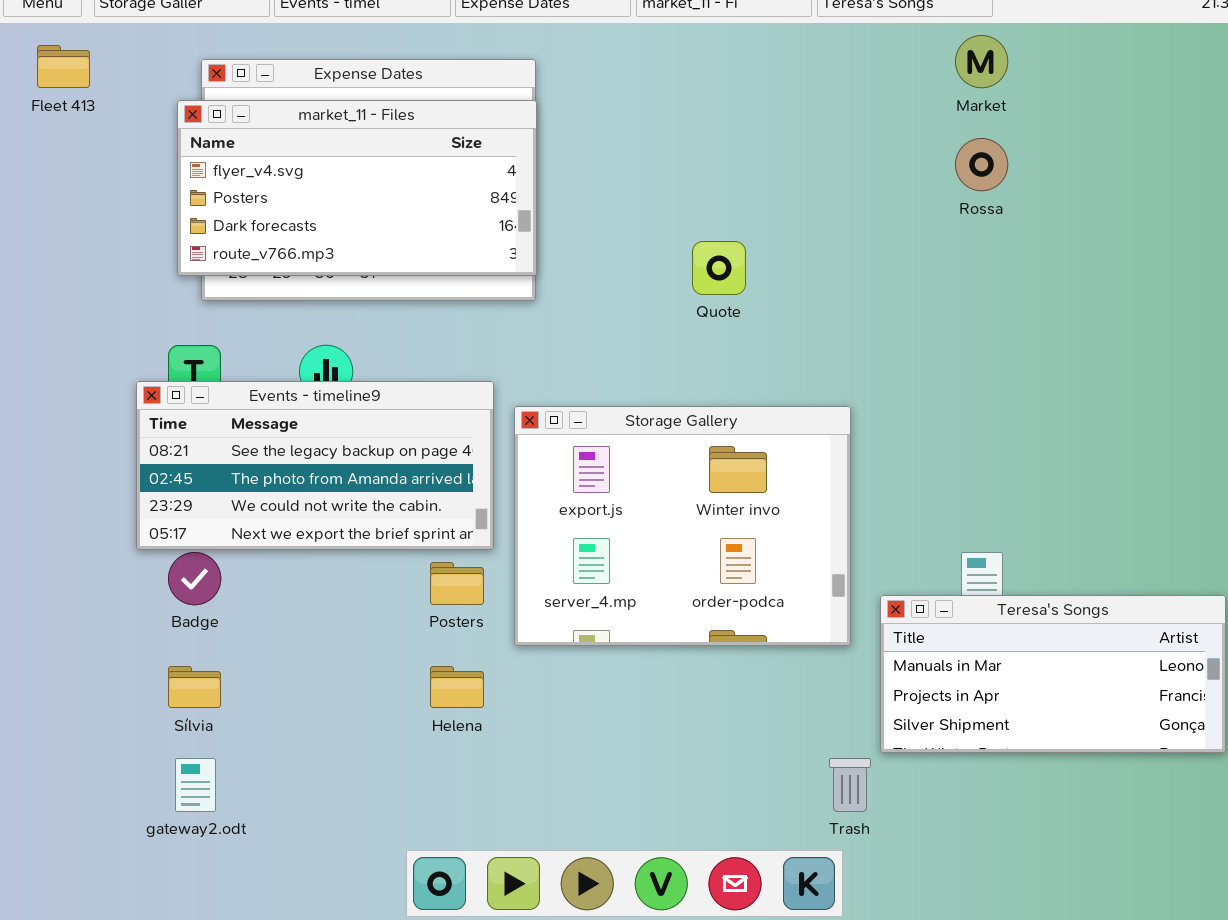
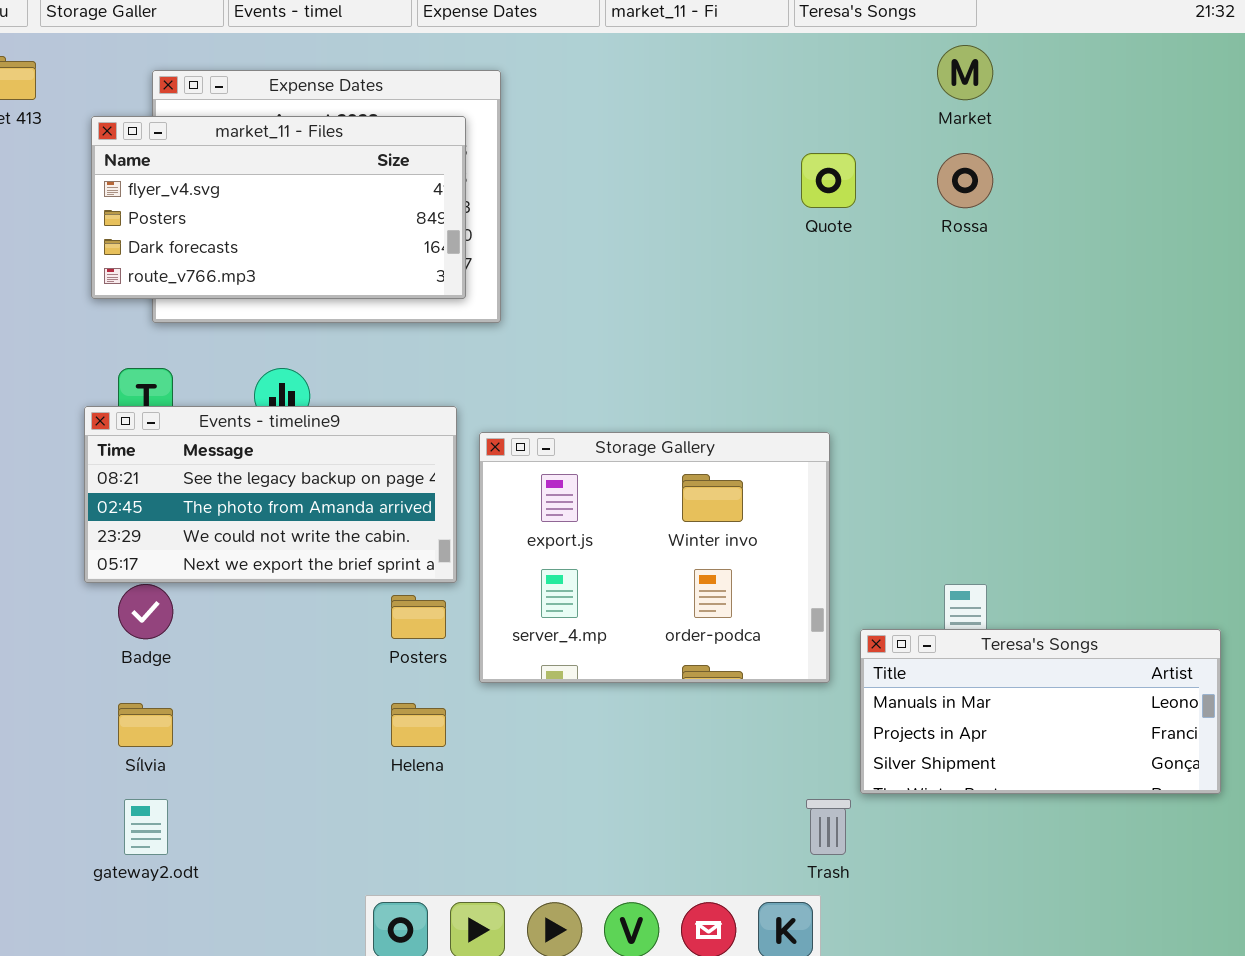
market_11 - Files: [177,100,537,276] -> [91,116,466,299], moved
Quote: [692,241,746,295] -> [801,153,856,208], moved

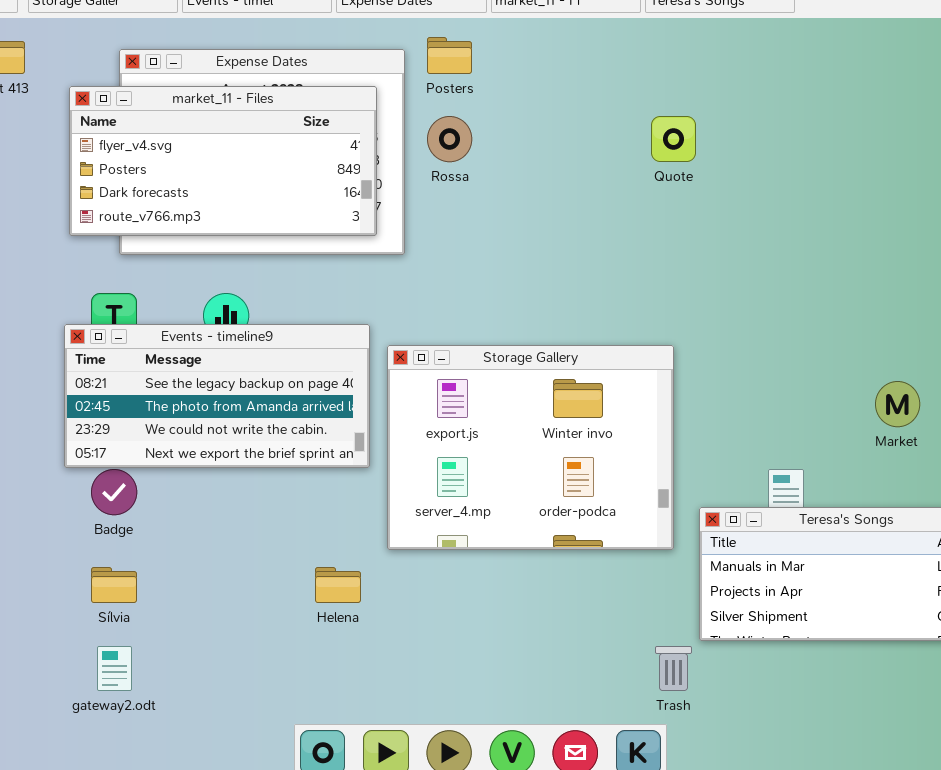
Market: [937,45,993,100] -> [875,381,920,427], moved
Rossa: [937,153,993,208] -> [427,116,472,162], moved
Posters: [391,595,446,639] -> [427,37,472,74], moved

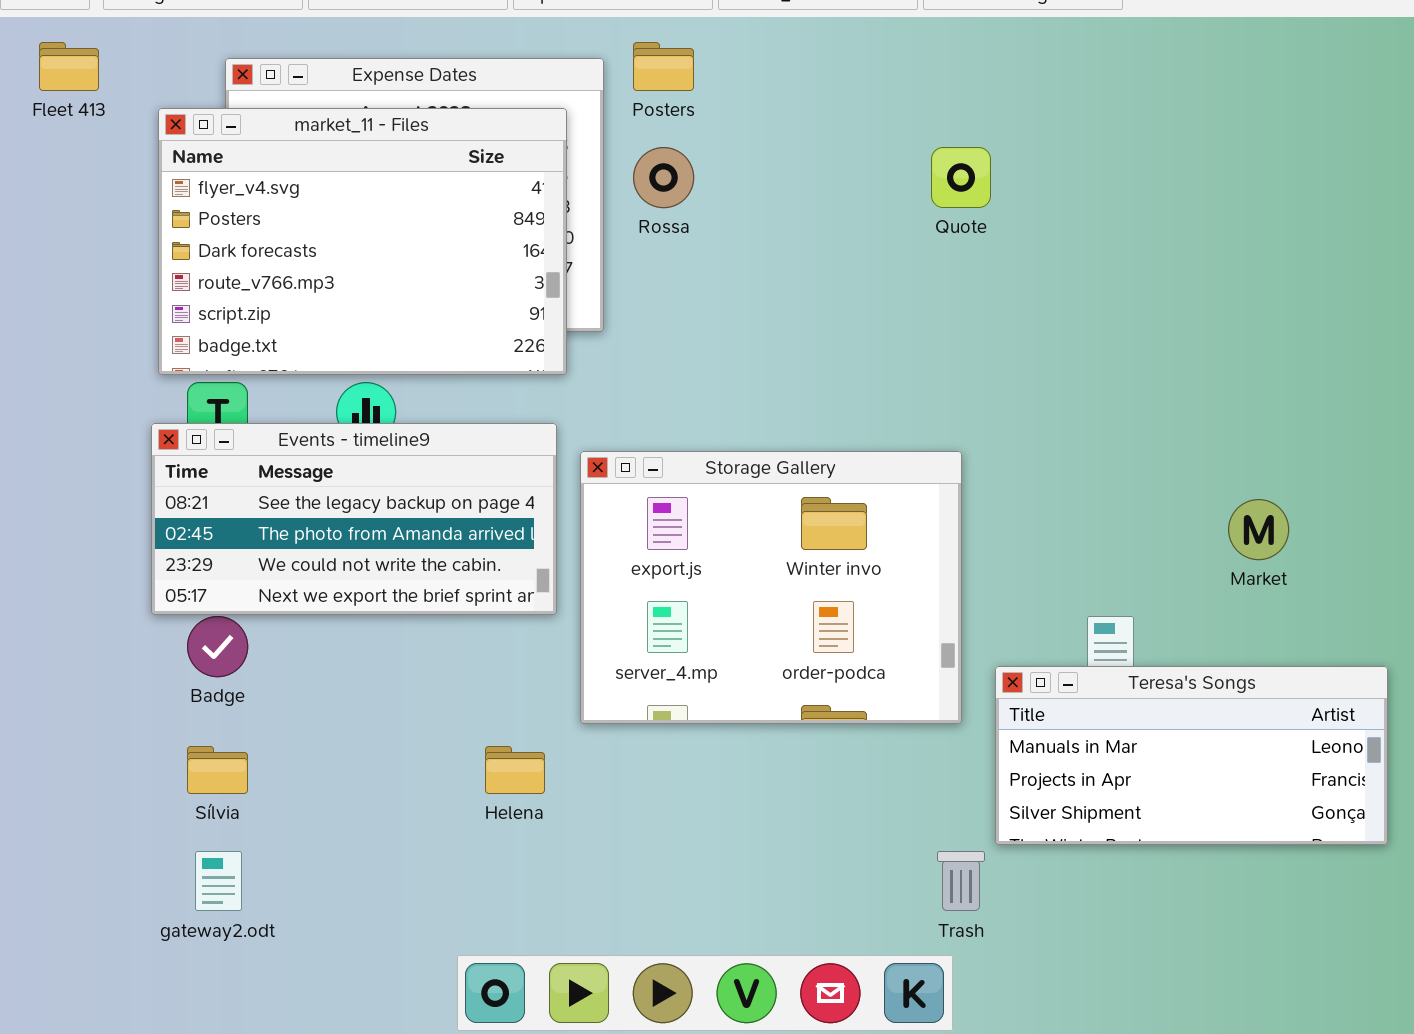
market_11 - Files: [69,86,377,236] -> [158,108,567,375], resized

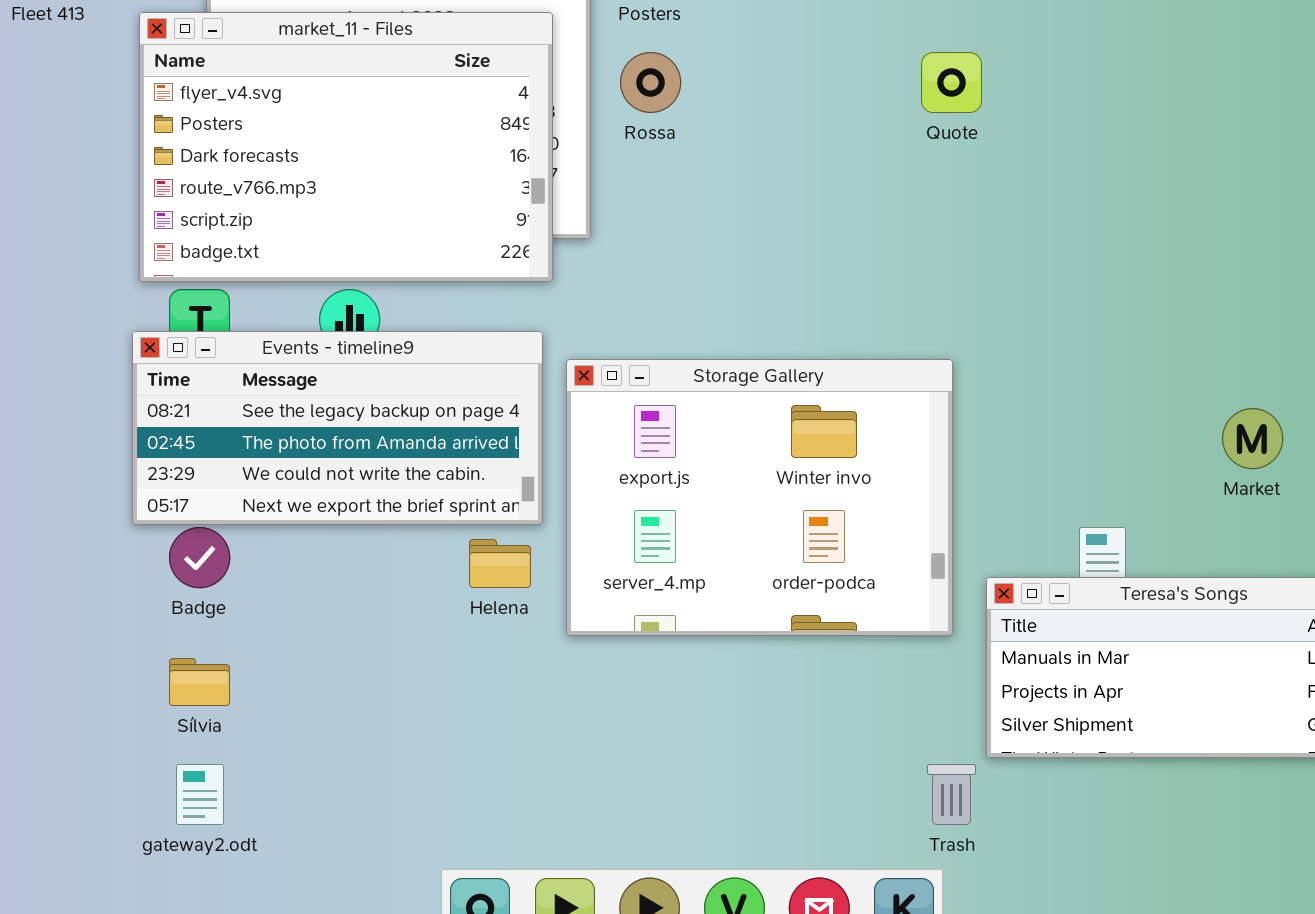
Helena: [485,746,545,794] -> [469,539,531,588], moved

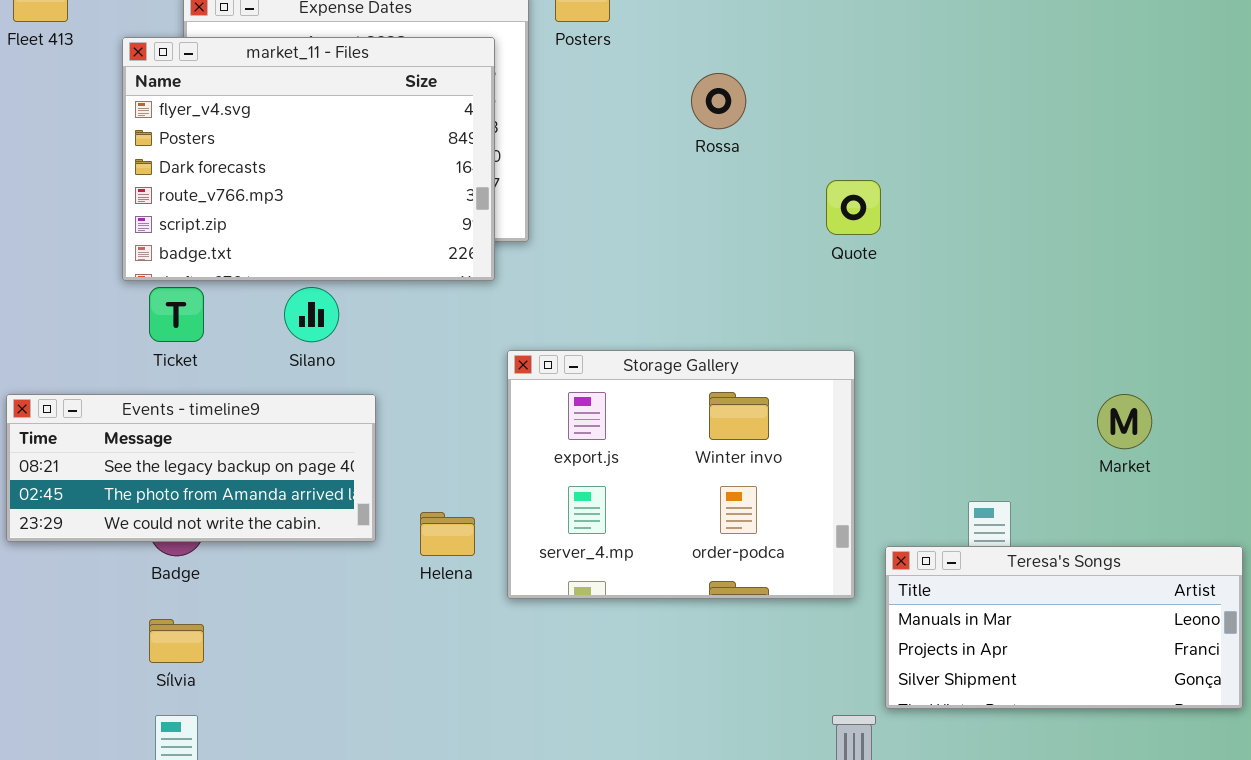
Rossa: [620,52,681,113] -> [691,73,746,129], moved
Quote: [921,52,982,113] -> [826,180,881,235], moved
Events - timeline9: [132,331,543,525] -> [6,394,376,542], moved, resized

